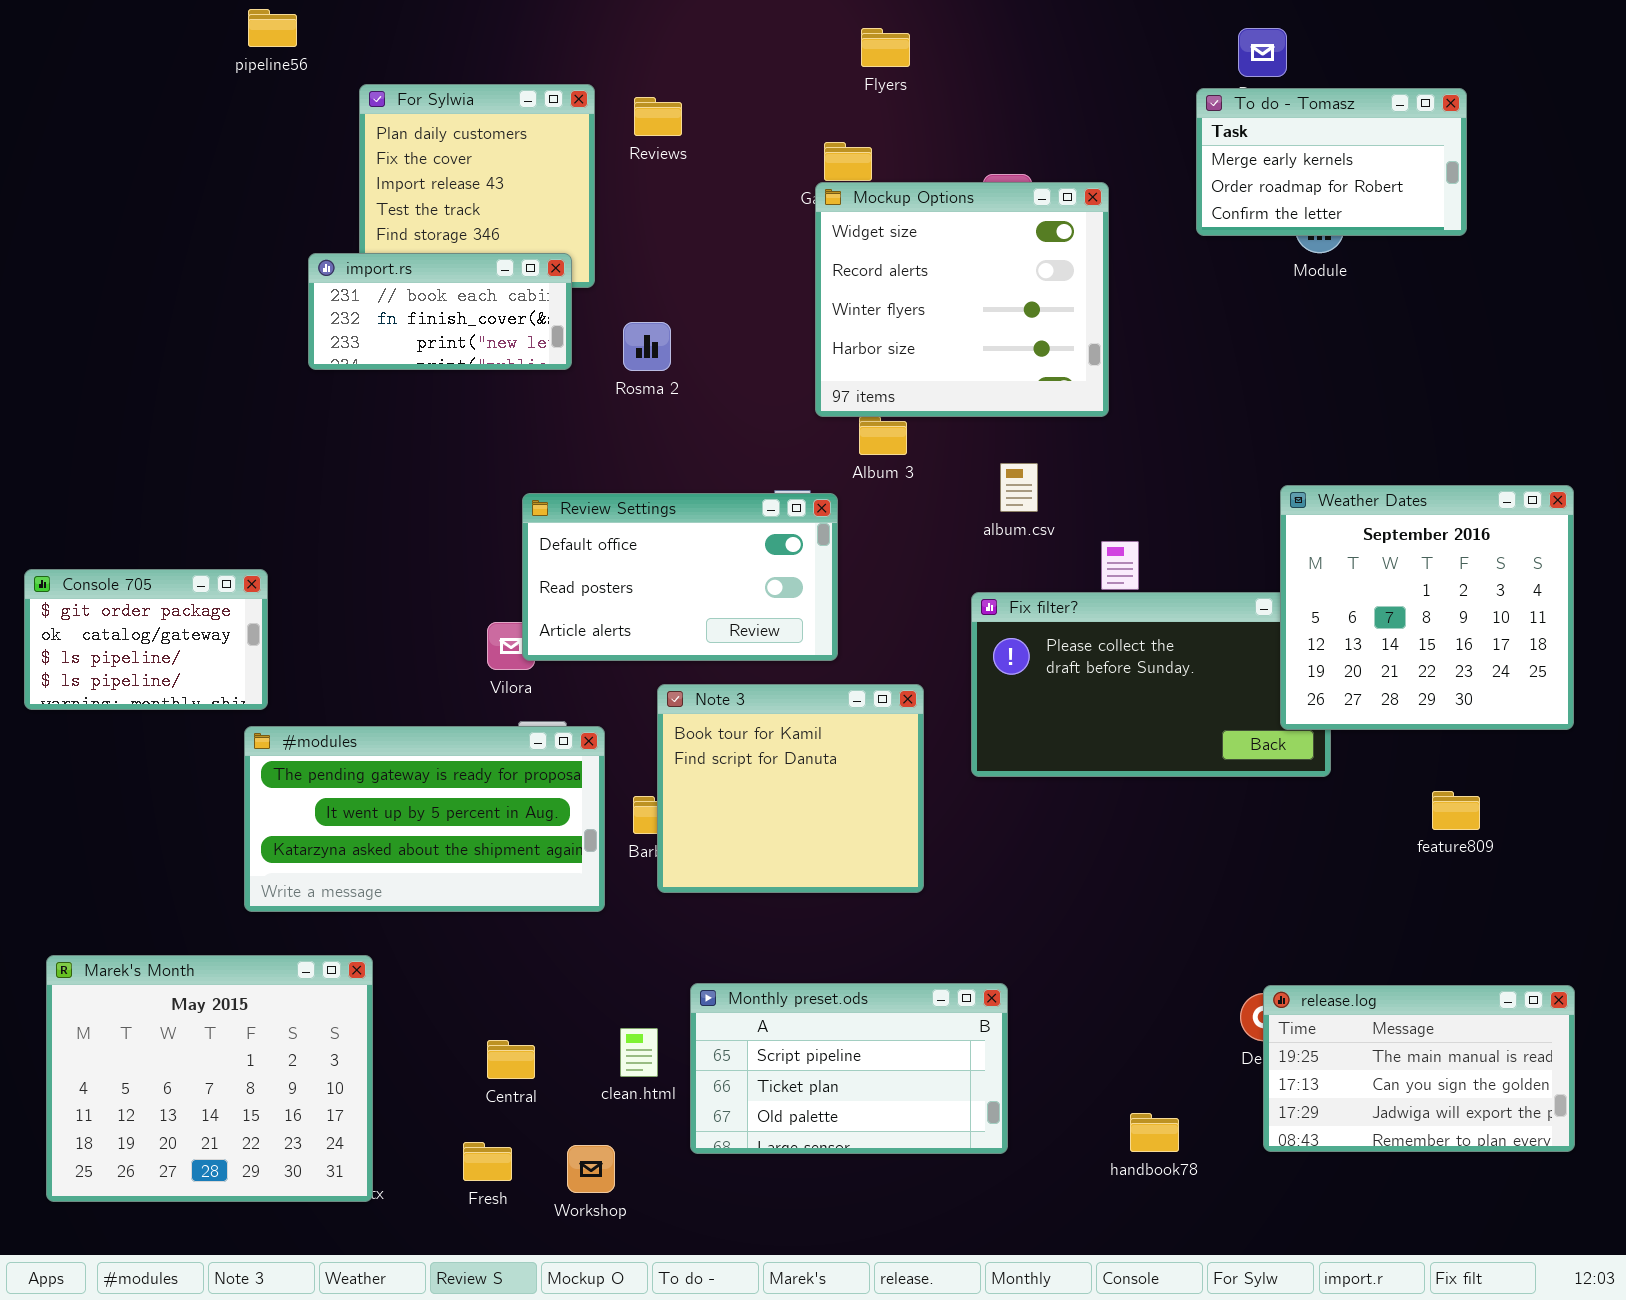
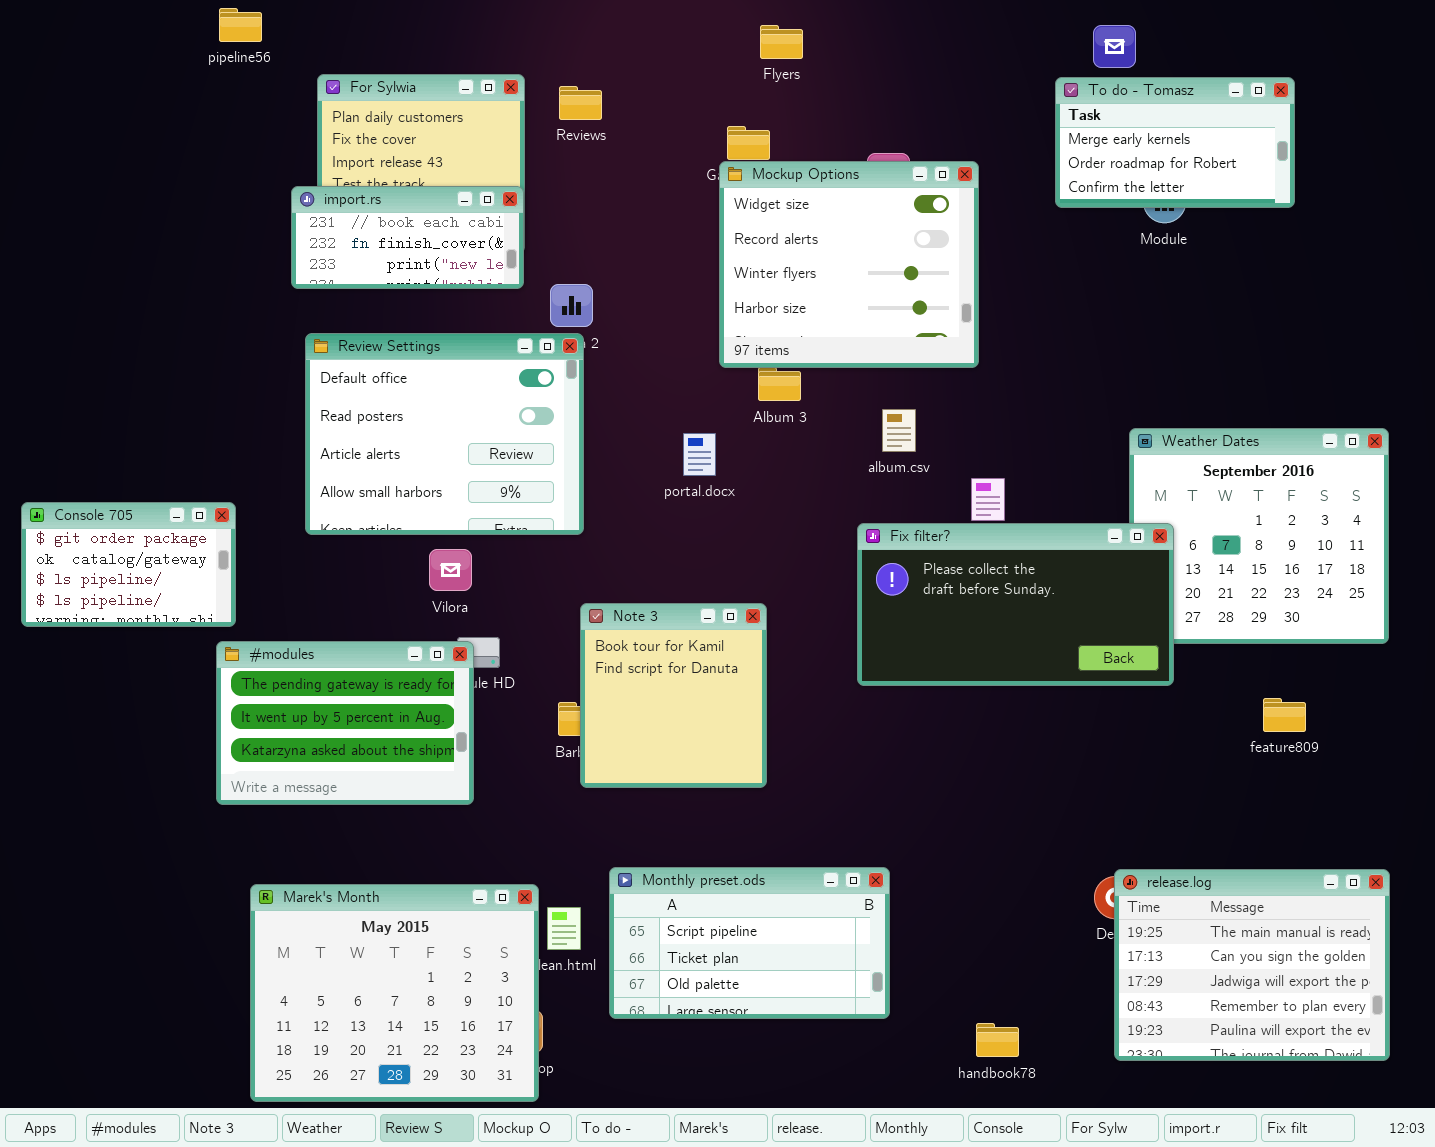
import.rs: [308,253,572,370] -> [291,186,524,289], moved
Review Settings: [522,493,838,661] -> [305,333,584,535], moved, resized
Fix filter?: [971,592,1331,777] -> [857,523,1174,686], raised
Note 3: [657,684,924,893] -> [580,603,767,788], resized
#modules: [244,726,605,912] -> [216,641,474,805], resized
Marek's Month: [46,955,373,1202] -> [250,884,539,1102], moved
release.log: [1263,985,1575,1152] -> [1114,869,1390,1061], resized
handbook78: [1130,1113,1179,1152] -> [976,1023,1019,1057], moved

